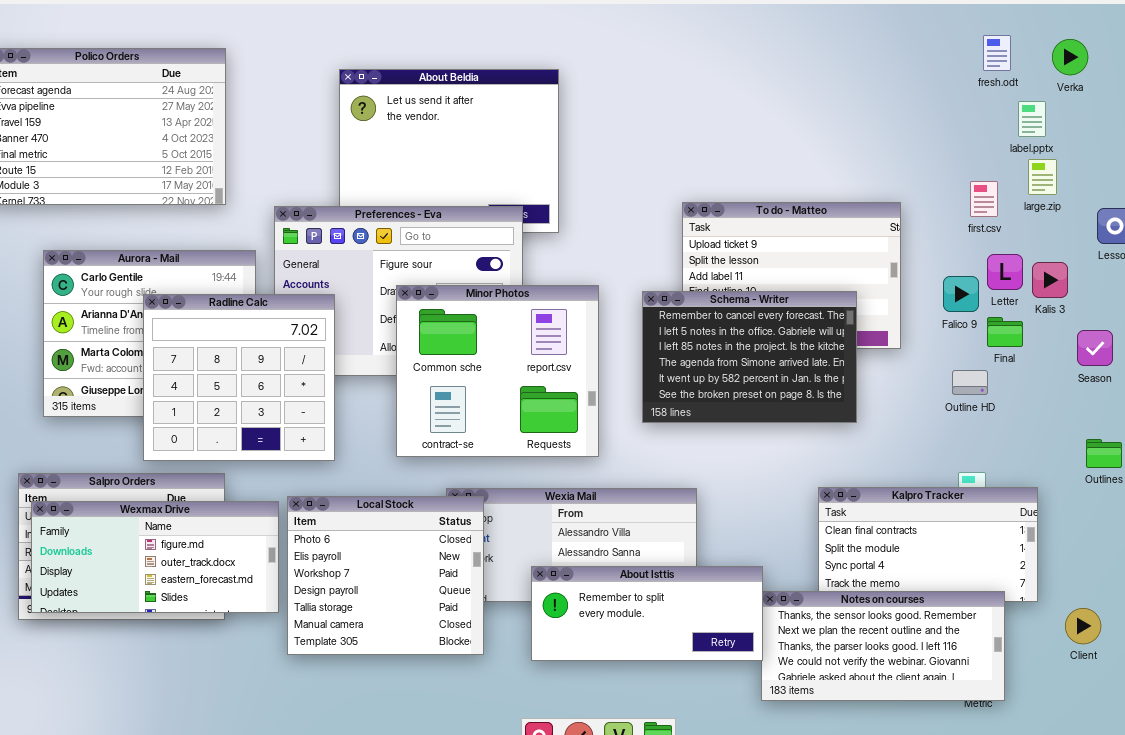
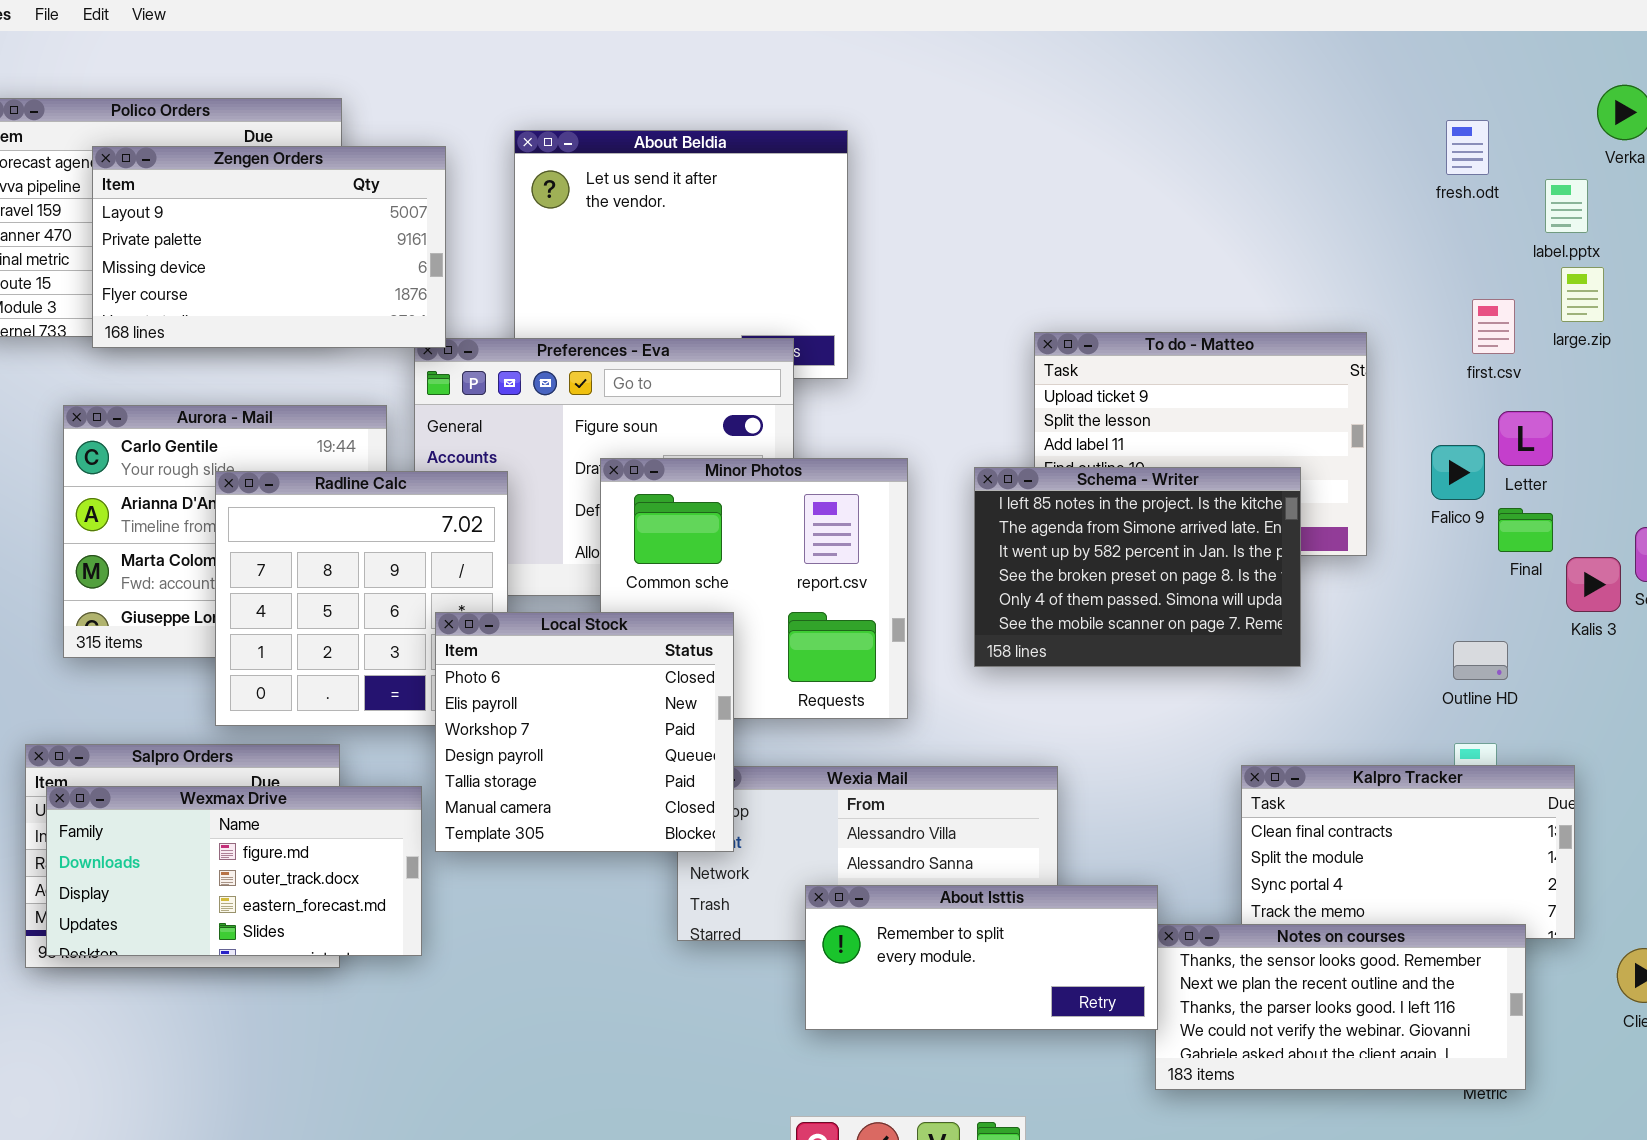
fresh.odt: [983,35,1011,71] -> [1446,120,1489,175], moved
Zengen Orders: none -> [92,146,446,348], opened
Kalis 3: [1032,262,1068,298] -> [1566,557,1621,612], moved
Schema - Writer: [642,291,857,423] -> [974,467,1301,667], scrolled down 2 rows
Outline HD: [952,370,988,395] -> [1453,641,1508,680], moved
Local Stock: [287,496,484,655] -> [435,612,734,852], moved

